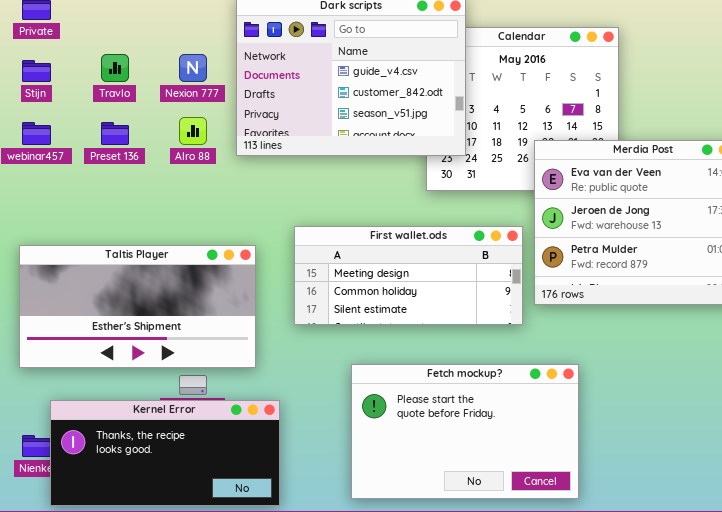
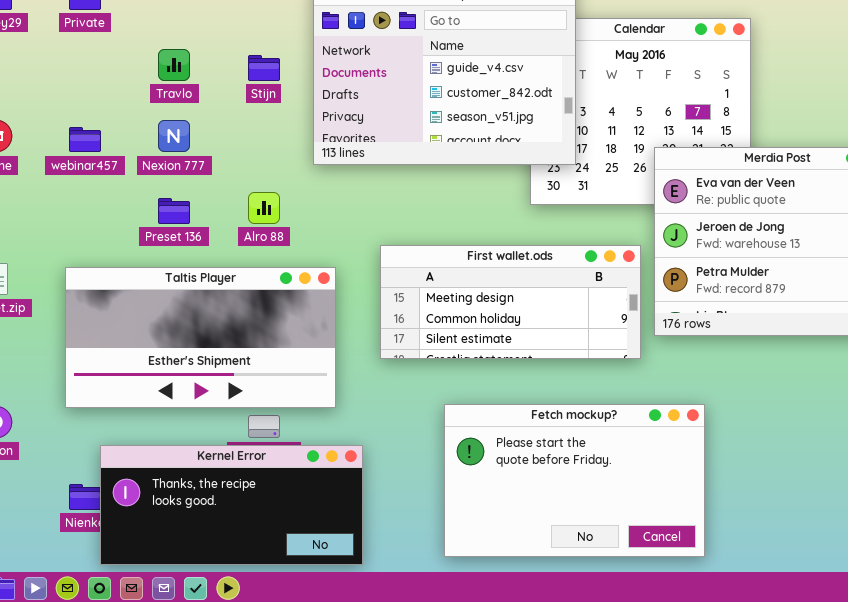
Nexion 777: [179,54,207,82] -> [158,120,190,152], moved
Stijn: [22,60,51,82] -> [248,55,280,81], moved
Alro 88: [179,117,207,145] -> [248,192,280,224], moved
Preset 136: [101,122,129,145] -> [158,198,190,224], moved

